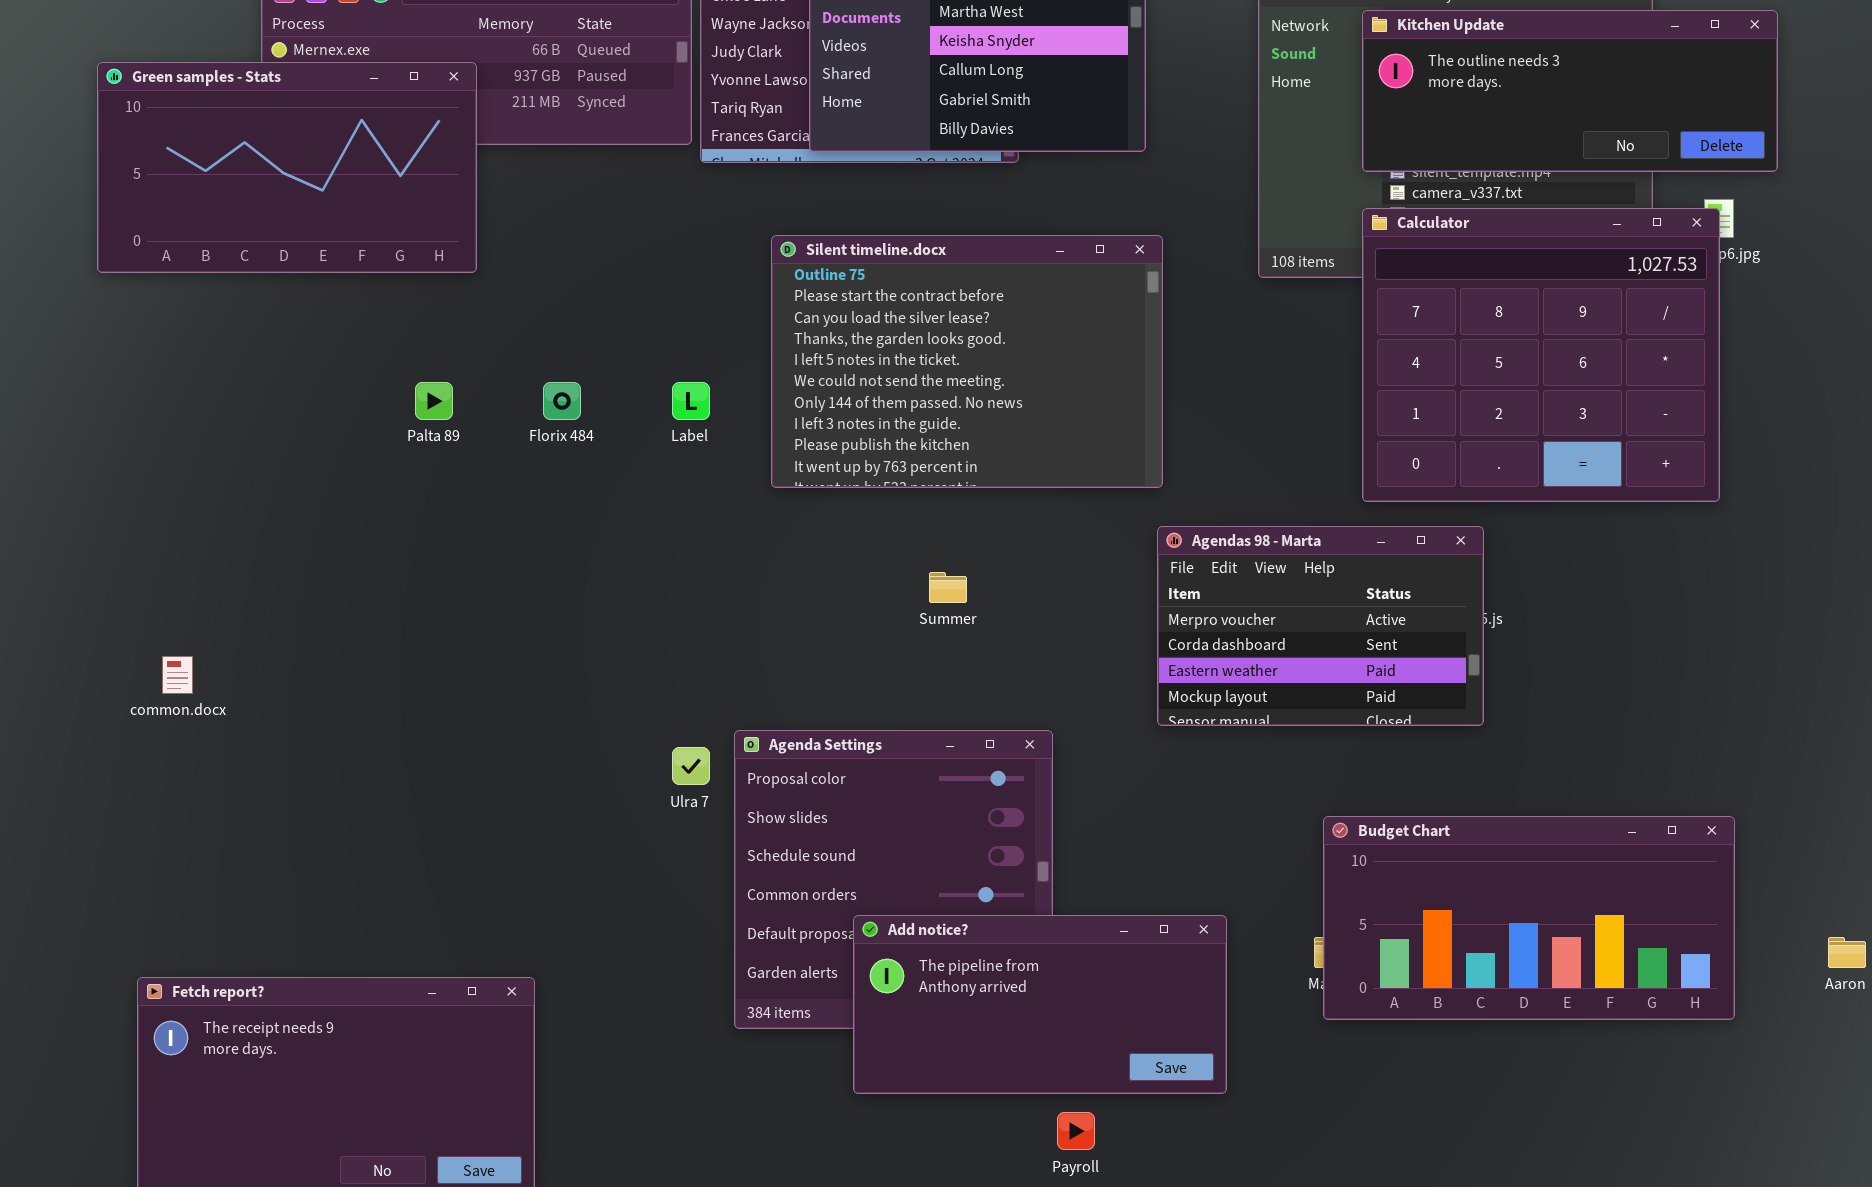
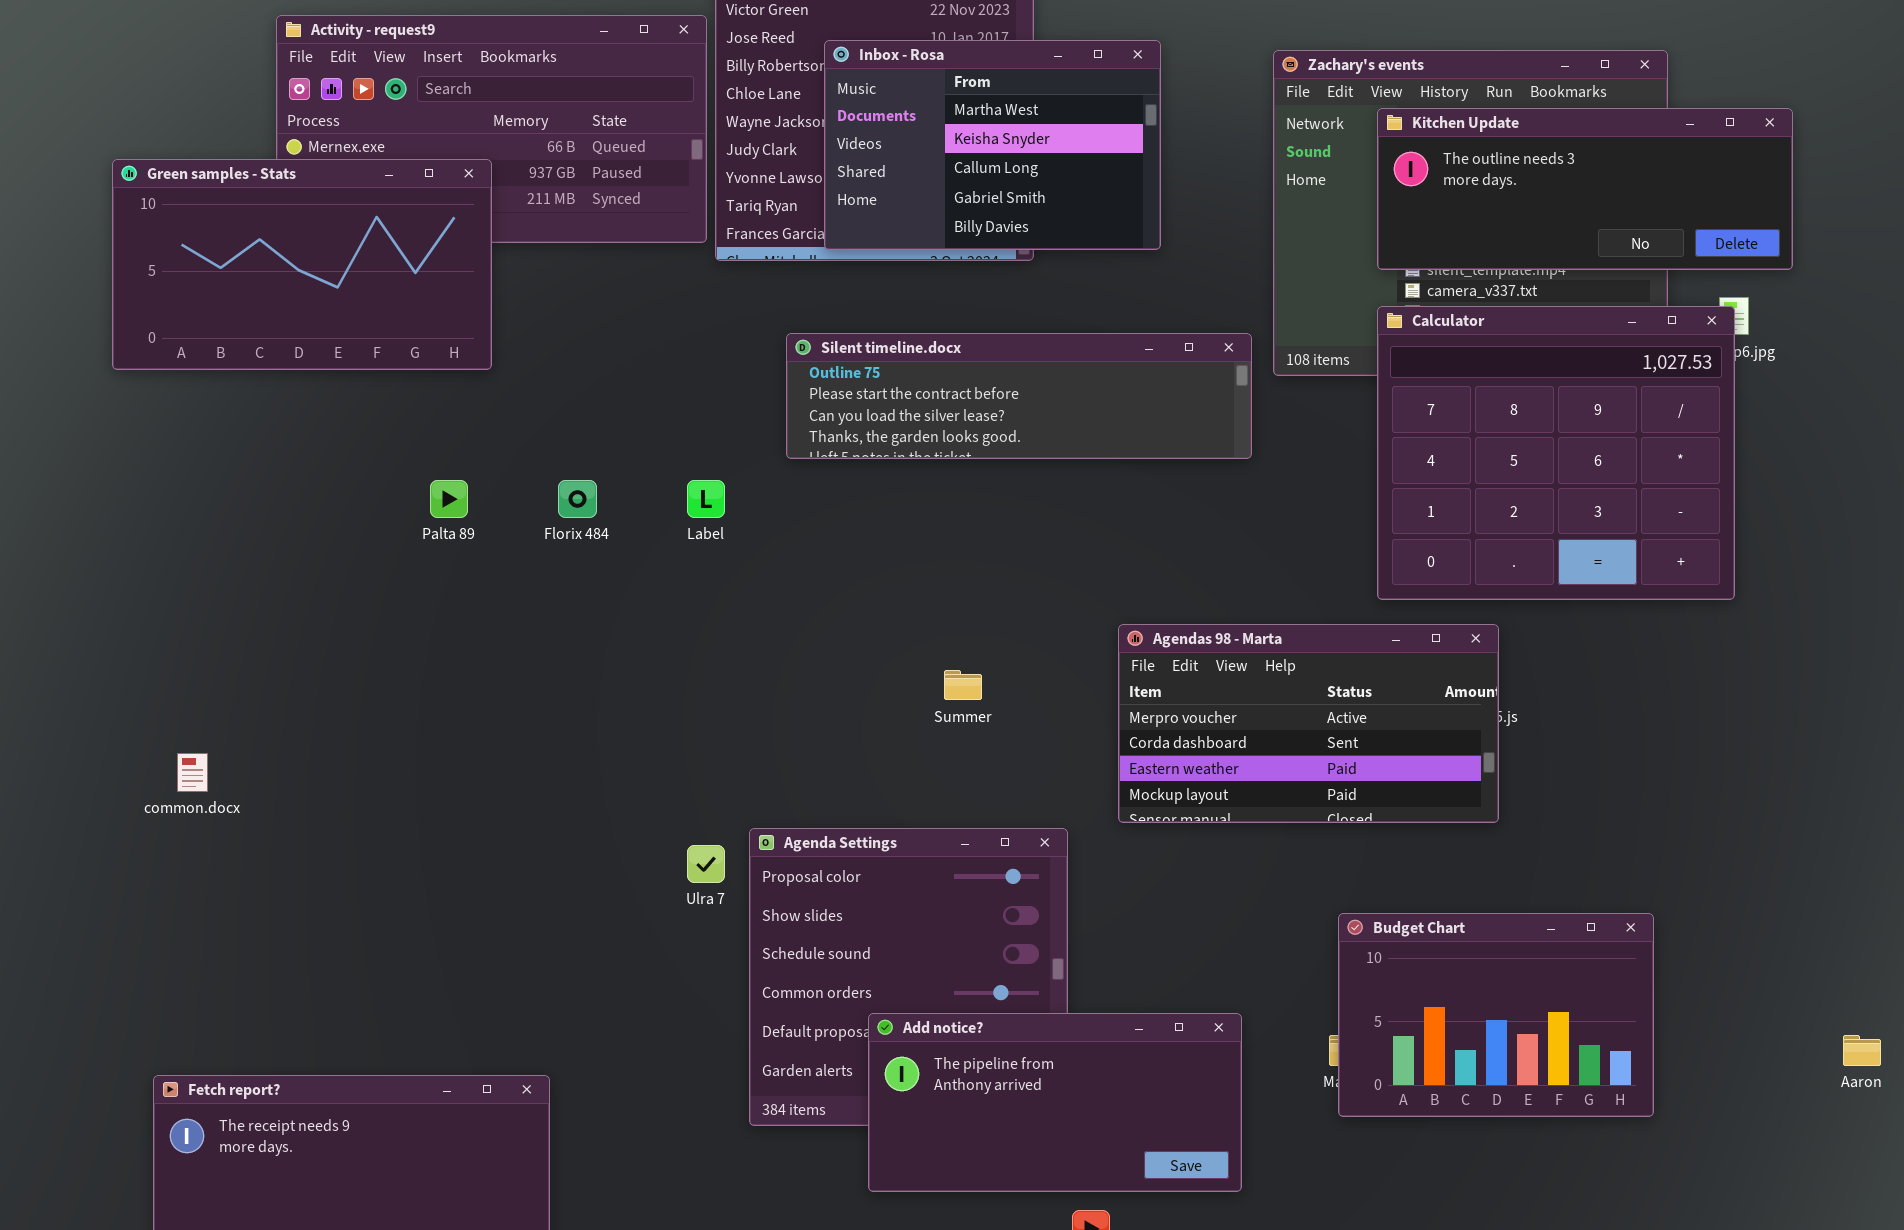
Silent timeline.docx: [771,235,1163,488] -> [786,333,1252,459], resized
Agendas 98 - Marta: [1157,526,1484,726] -> [1118,624,1499,823], resized
Budget Chart: [1323,816,1735,1020] -> [1338,913,1654,1117], resized

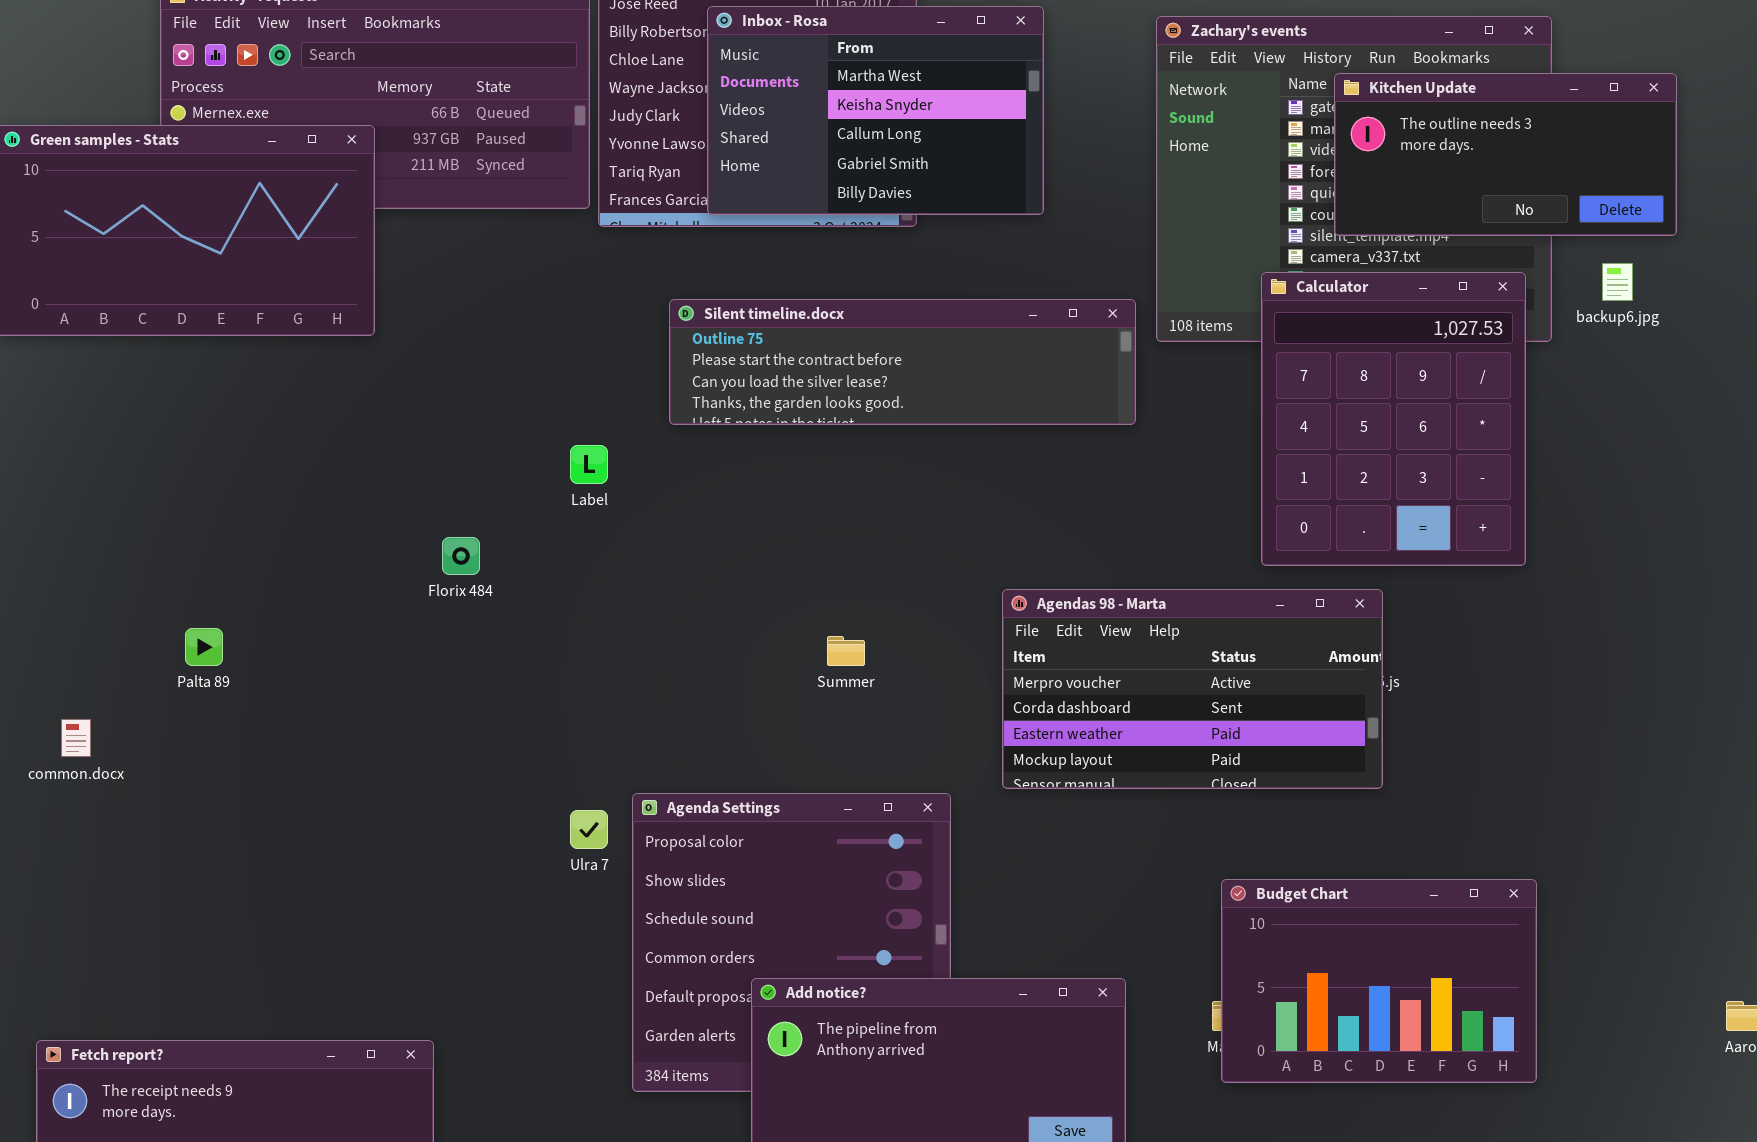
Kitchen Update: [1377,108,1793,270] -> [1334,73,1677,236], resized
Calculator: [1377,306,1735,600] -> [1261,272,1526,566], resized
Palta 89: [430,480,468,518] -> [185,628,223,666], moved
Florix 484: [558,480,597,518] -> [442,537,480,575], moved

